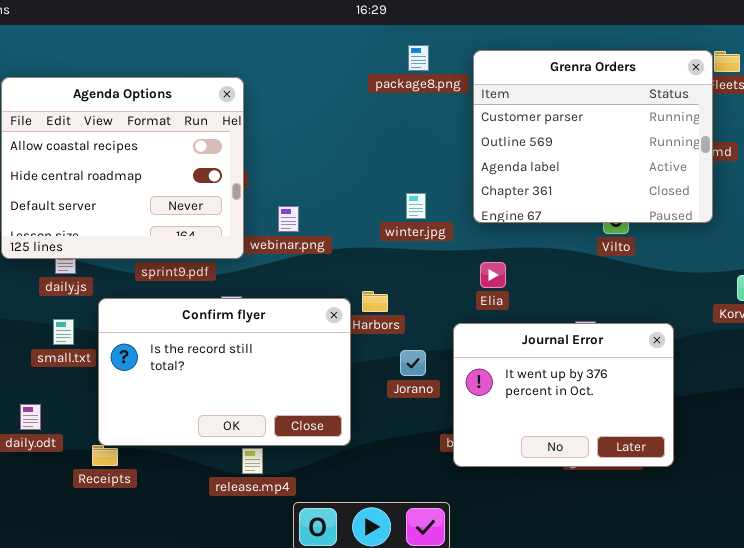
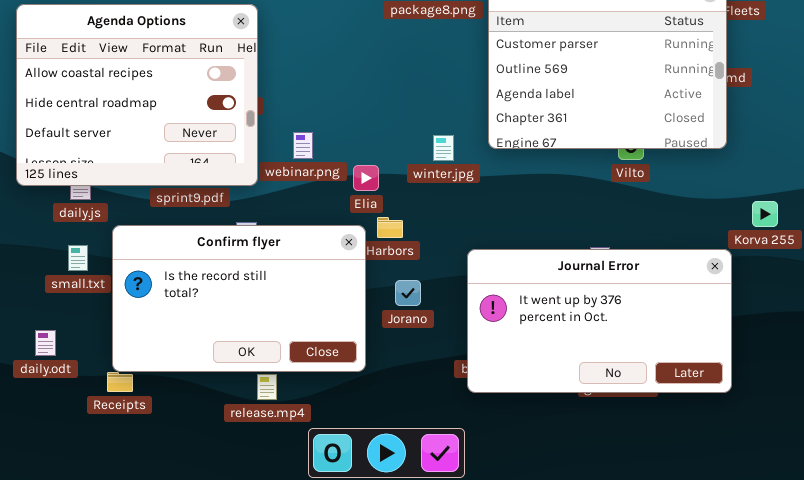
winter.jpg: [406,193,426,219] -> [433,135,454,161], moved
Elia: [480,262,506,288] -> [353,165,379,191], moved
Journal Error: [453,323,674,467] -> [467,249,732,393], resized
Jorano: [400,350,426,376] -> [395,280,421,306], moved

